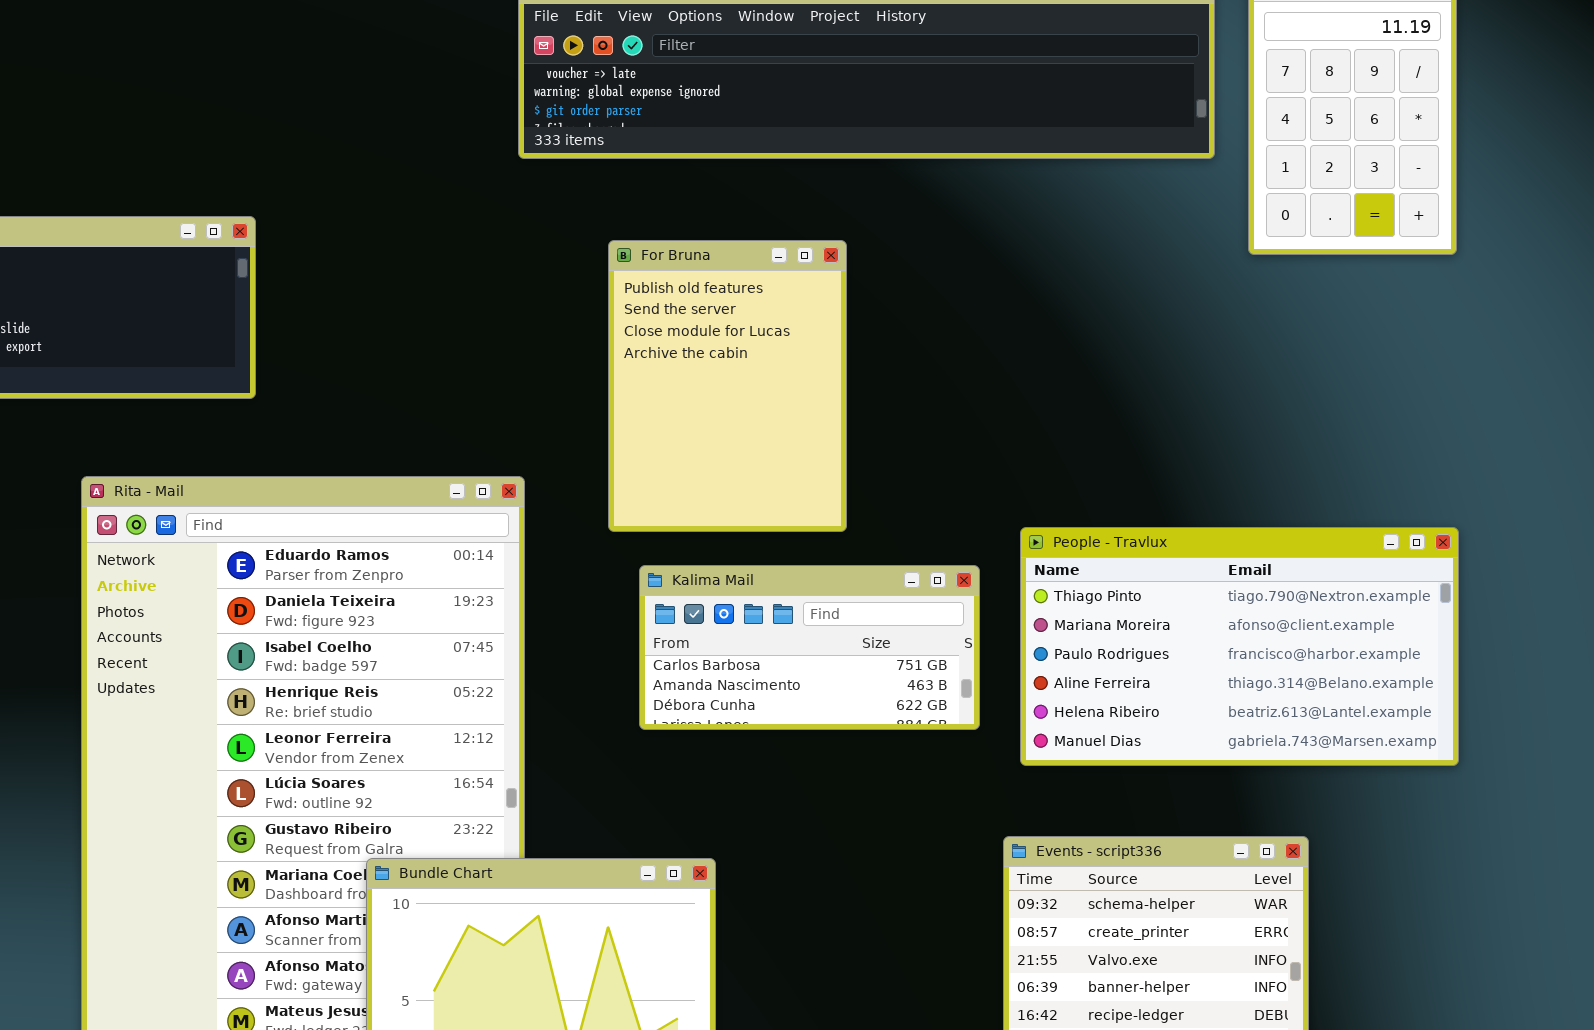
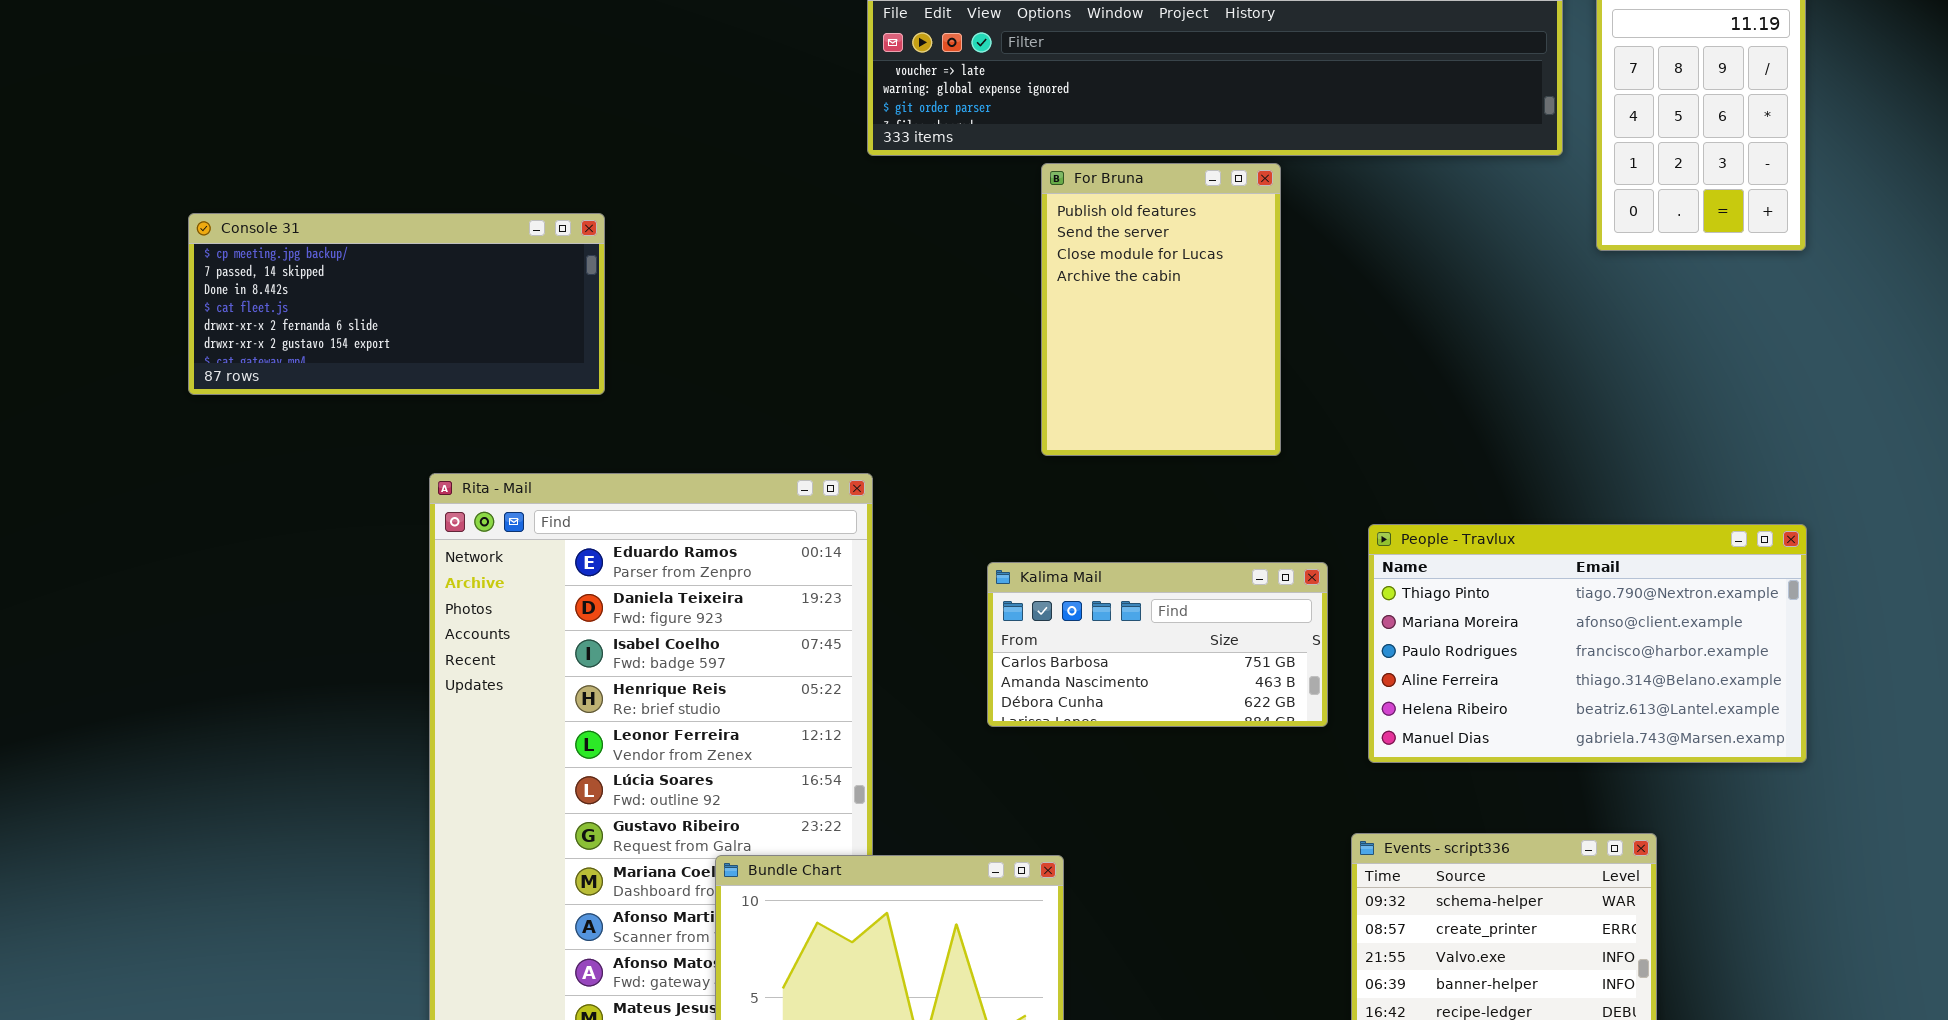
For Bruna: [608,240,847,532] -> [1041,163,1281,456], moved

